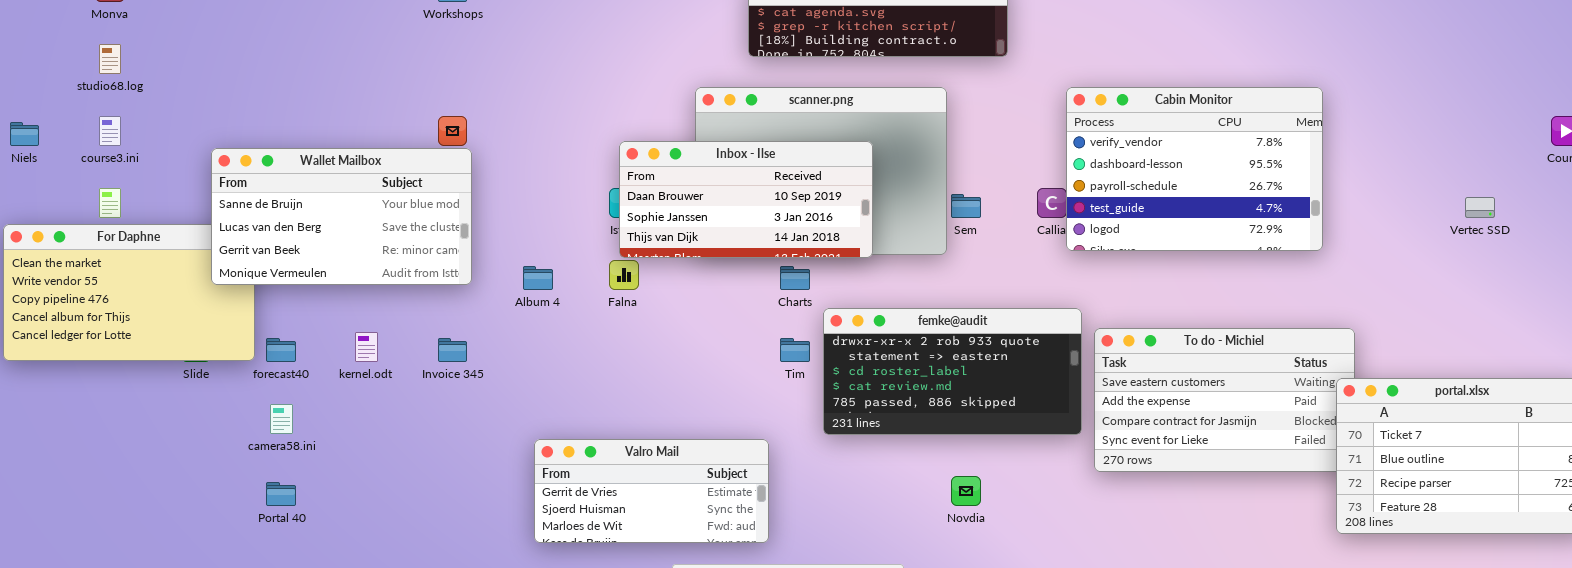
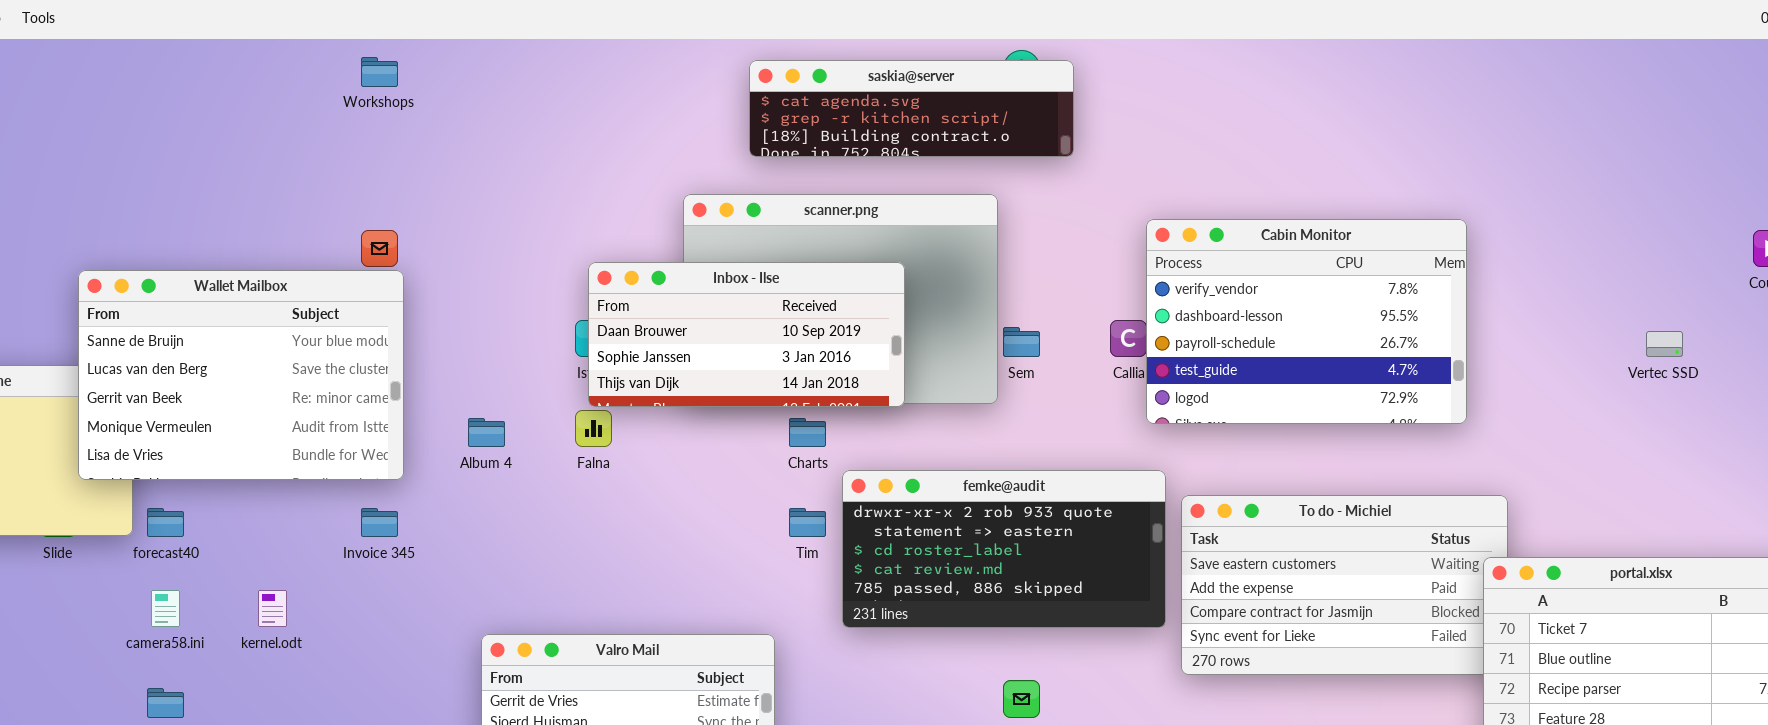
Cabin Monitor: [1066,87,1323,251] -> [1146,219,1467,424], moved
Wallet Mailbox: [211,148,472,285] -> [78,270,404,480], resized
kernel.odt: [355,332,378,362] -> [258,590,287,627], moved

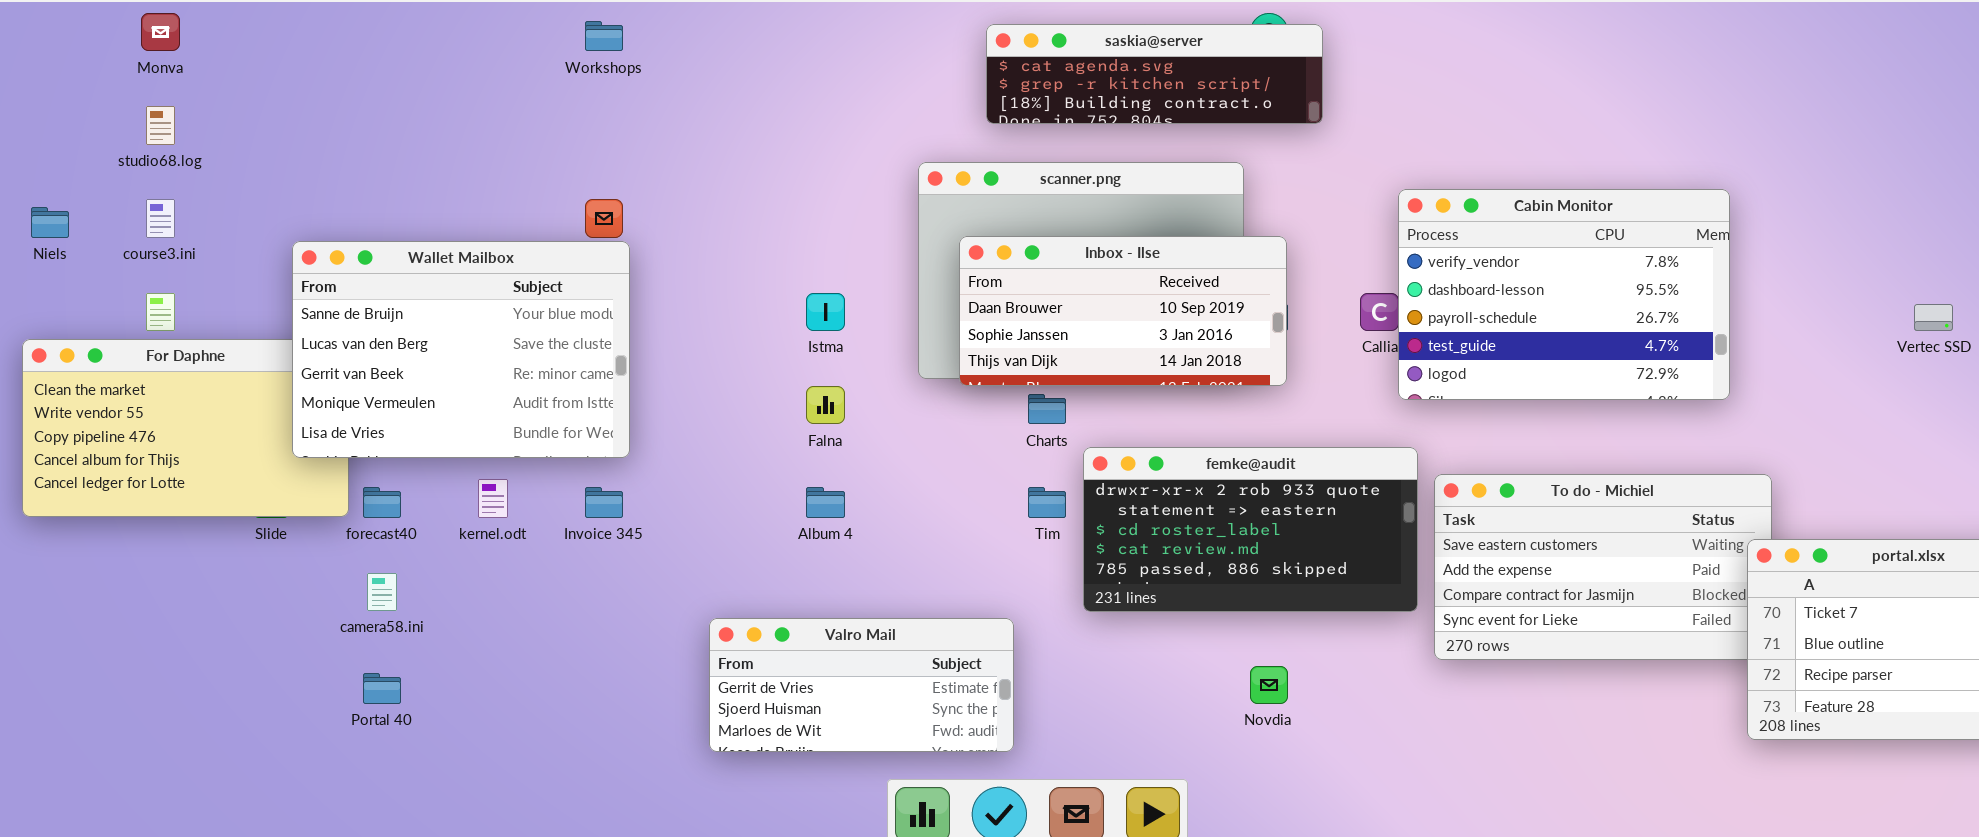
Inbox - Ilse: [588,262,905,407] -> [959,236,1287,386], moved
Album 4: [468,418,505,447] -> [806,487,845,518], moved
kernel.odt: [258,590,287,627] -> [478,479,508,518], moved

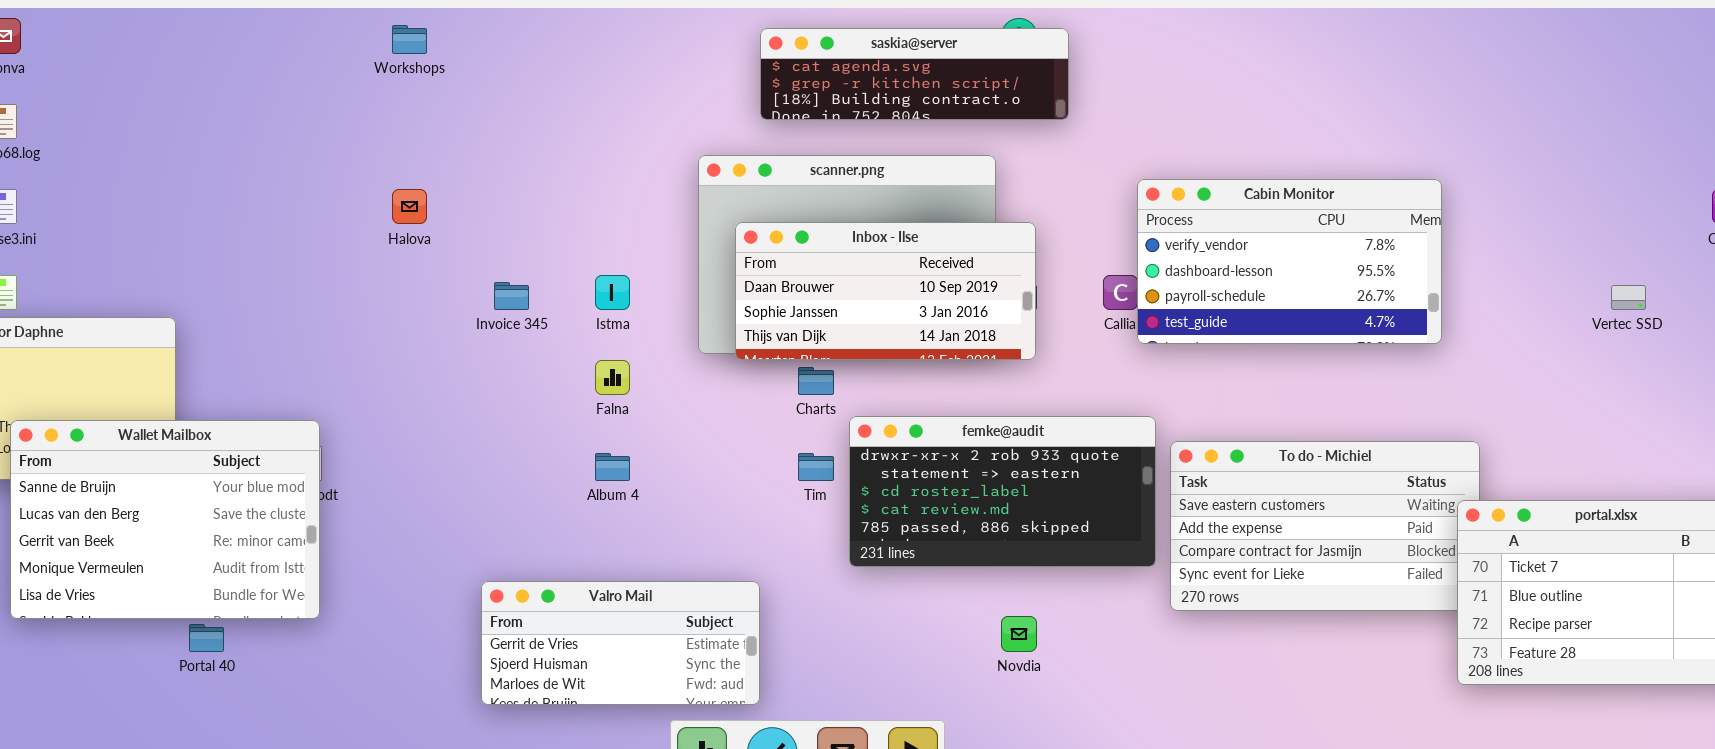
Cabin Monitor: [1398,189,1730,400] -> [1137,179,1442,344], resized
Wallet Mailbox: [292,241,630,458] -> [10,420,320,619], moved
Invoice 345: [585,487,623,518] -> [494,282,529,310], moved
Valro Mail: [709,618,1014,752] -> [481,581,760,705], moved

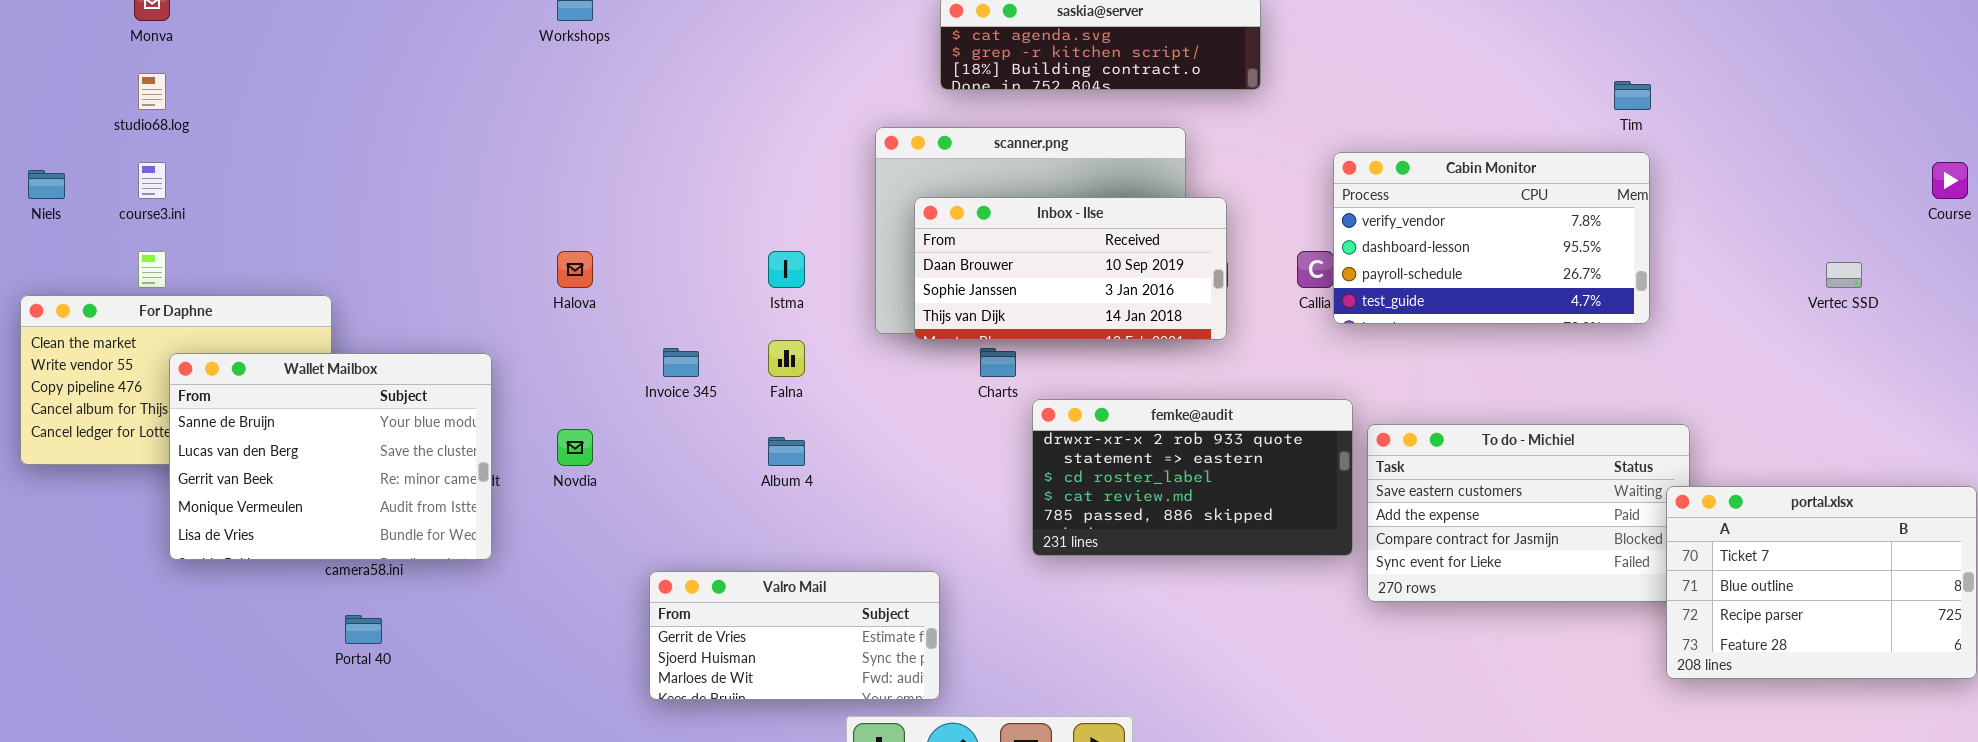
Halova: [392,189,427,224] -> [557,251,593,288], moved
Invoice 345: [494,282,529,310] -> [663,348,699,377], moved
Wallet Mailbox: [10,420,320,619] -> [169,353,492,560], moved
Tim: [798,453,834,481] -> [1614,81,1651,110], moved
Novdia: [1001,616,1037,652] -> [557,429,593,466], moved

